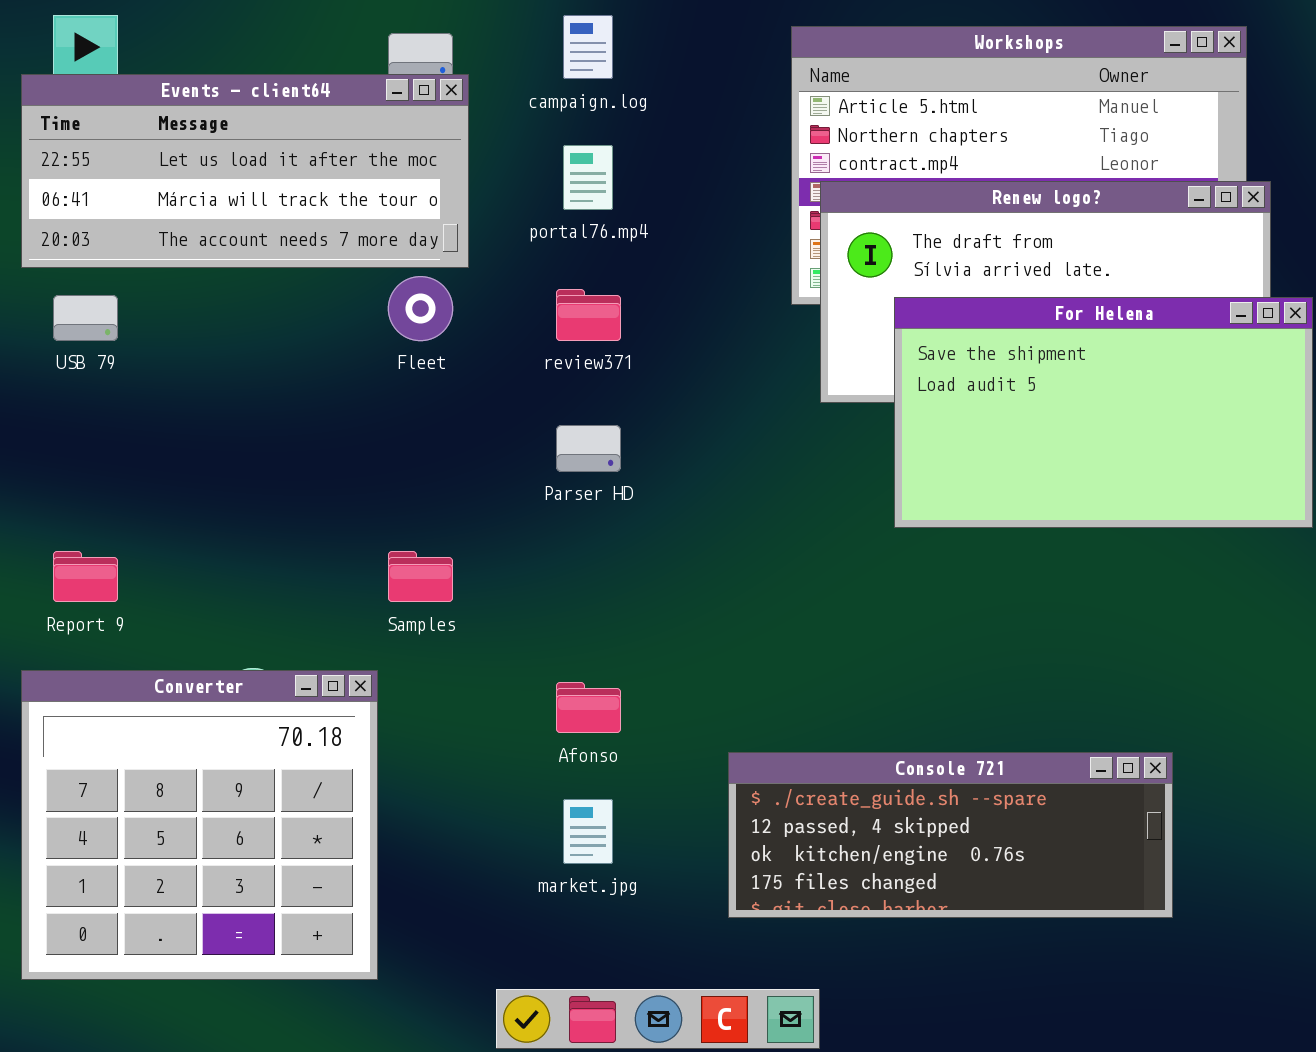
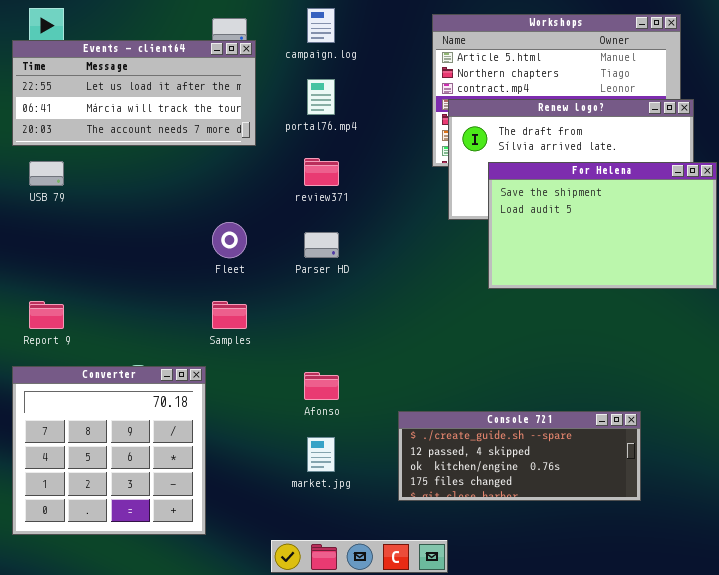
Fleet: [388,276,453,341] -> [212,222,247,258], moved

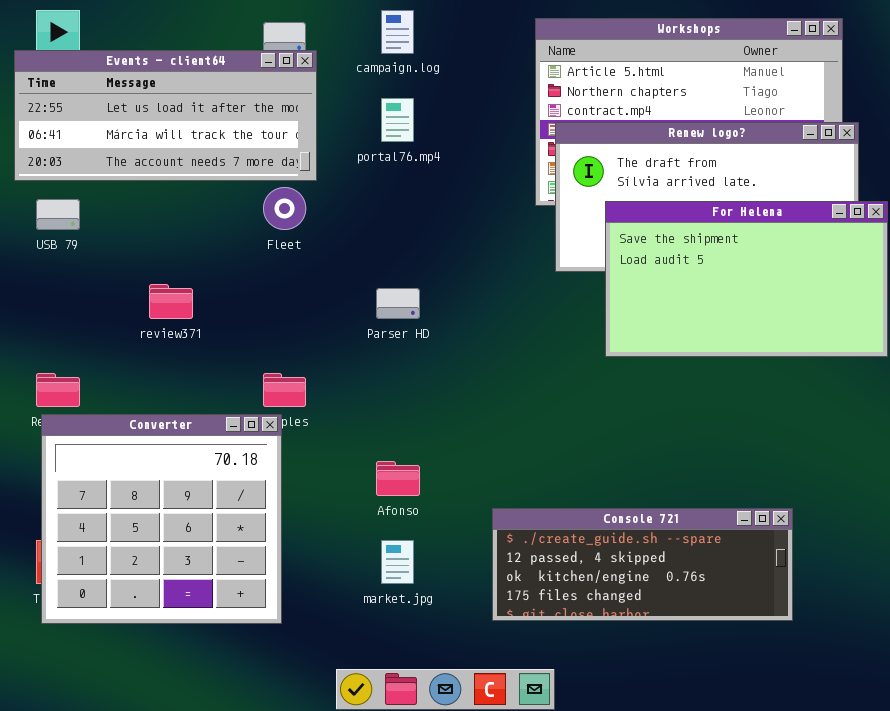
review371: [304,158,339,186] -> [149,284,193,319], moved
Fleet: [212,222,247,258] -> [263,187,306,230], moved
Converter: [12,366,206,535] -> [41,414,282,624], moved

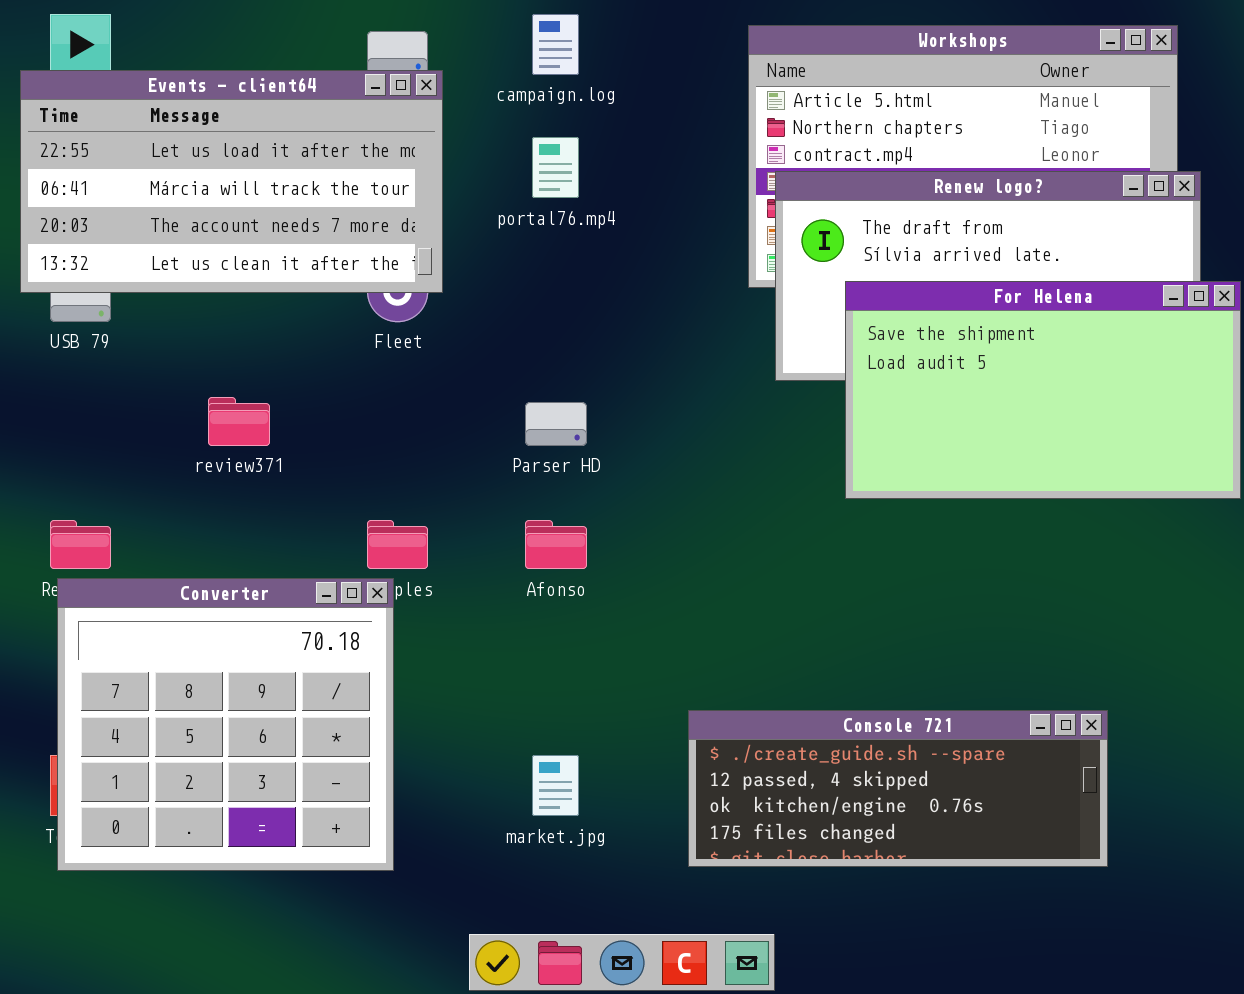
Events - client64: [14,50,317,181] -> [20,70,443,293], resized
Afonso: [376,461,420,496] -> [525,520,587,569], moved

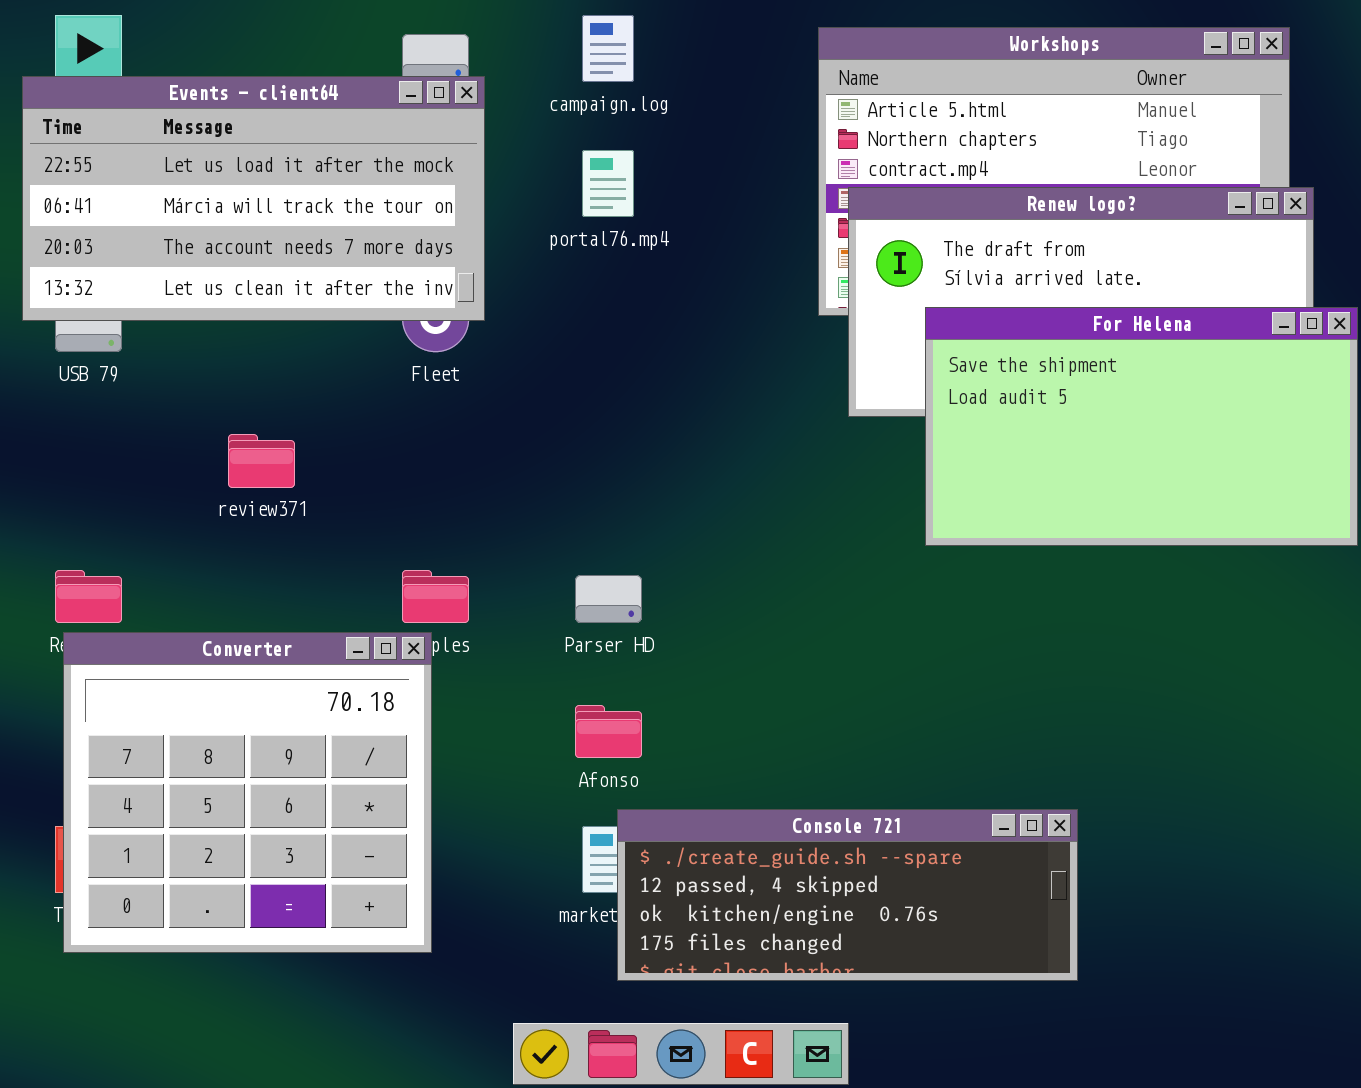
Parser HD: [525,402,587,446] -> [575,575,642,623], moved
Afonso: [525,520,587,569] -> [575,705,642,758], moved
Console 721: [688,710,1108,867] -> [617,809,1078,981], moved

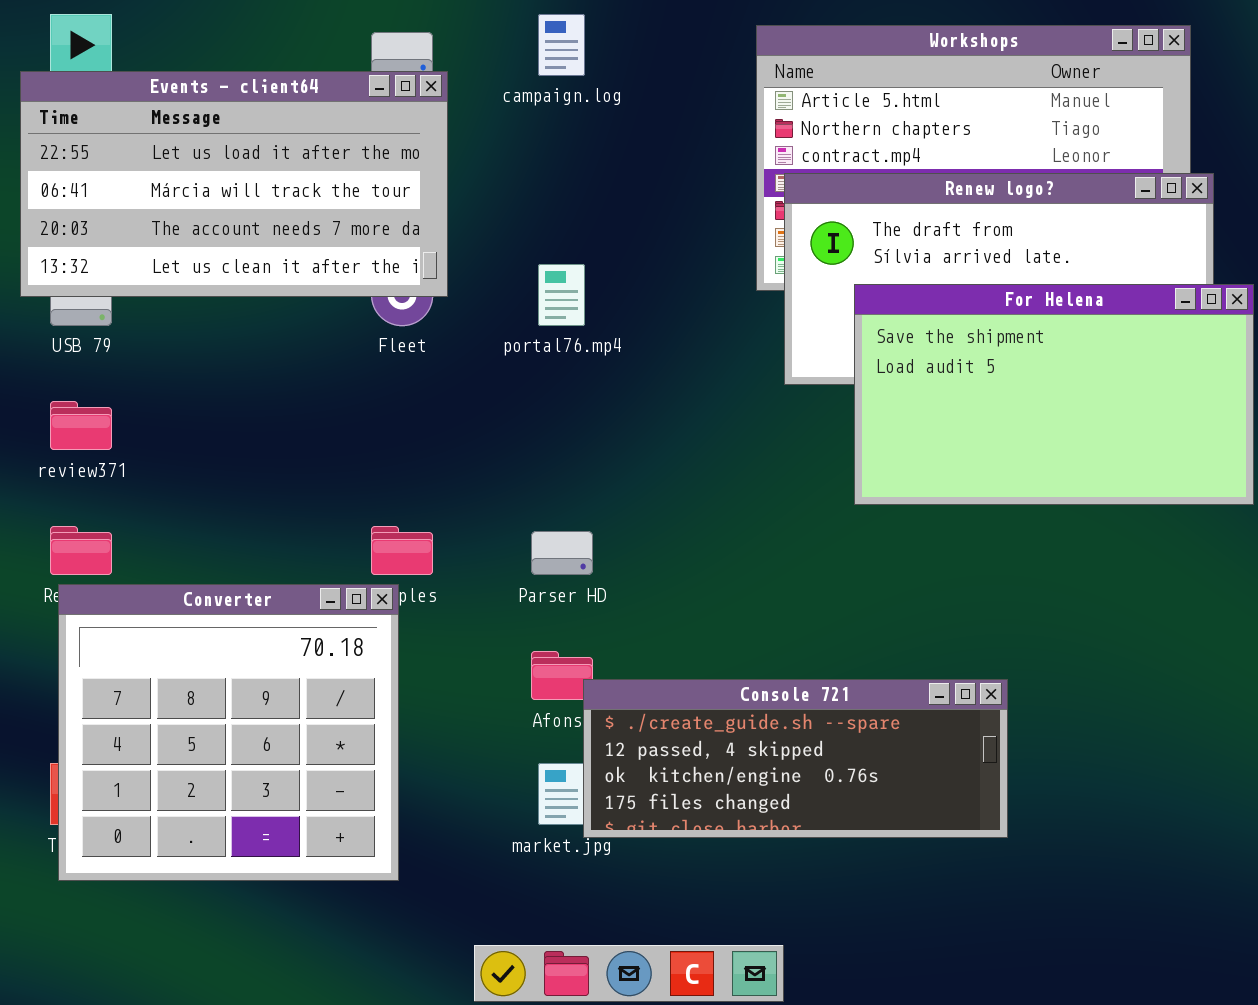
portal76.mp4: [582,150,634,217] -> [538,264,585,326], moved
review371: [228,434,295,488] -> [50,401,112,450], moved
Console 721: [617,809,1078,981] -> [583,679,1008,838], moved

